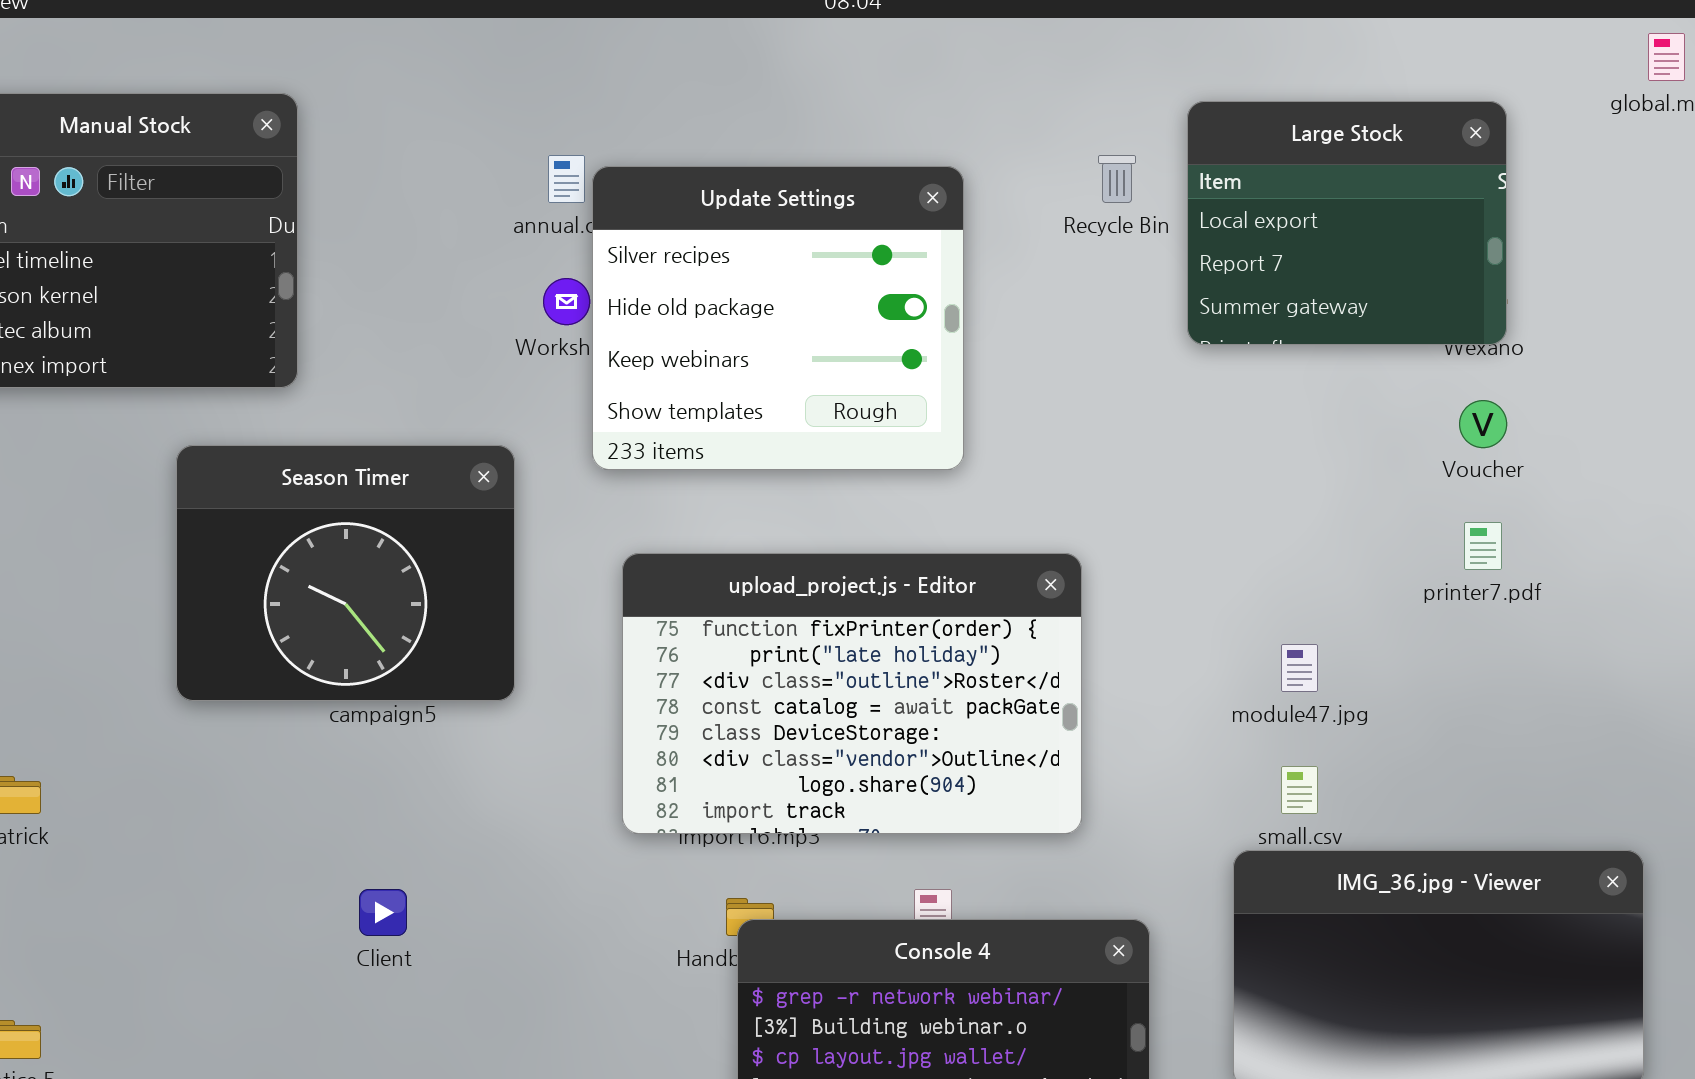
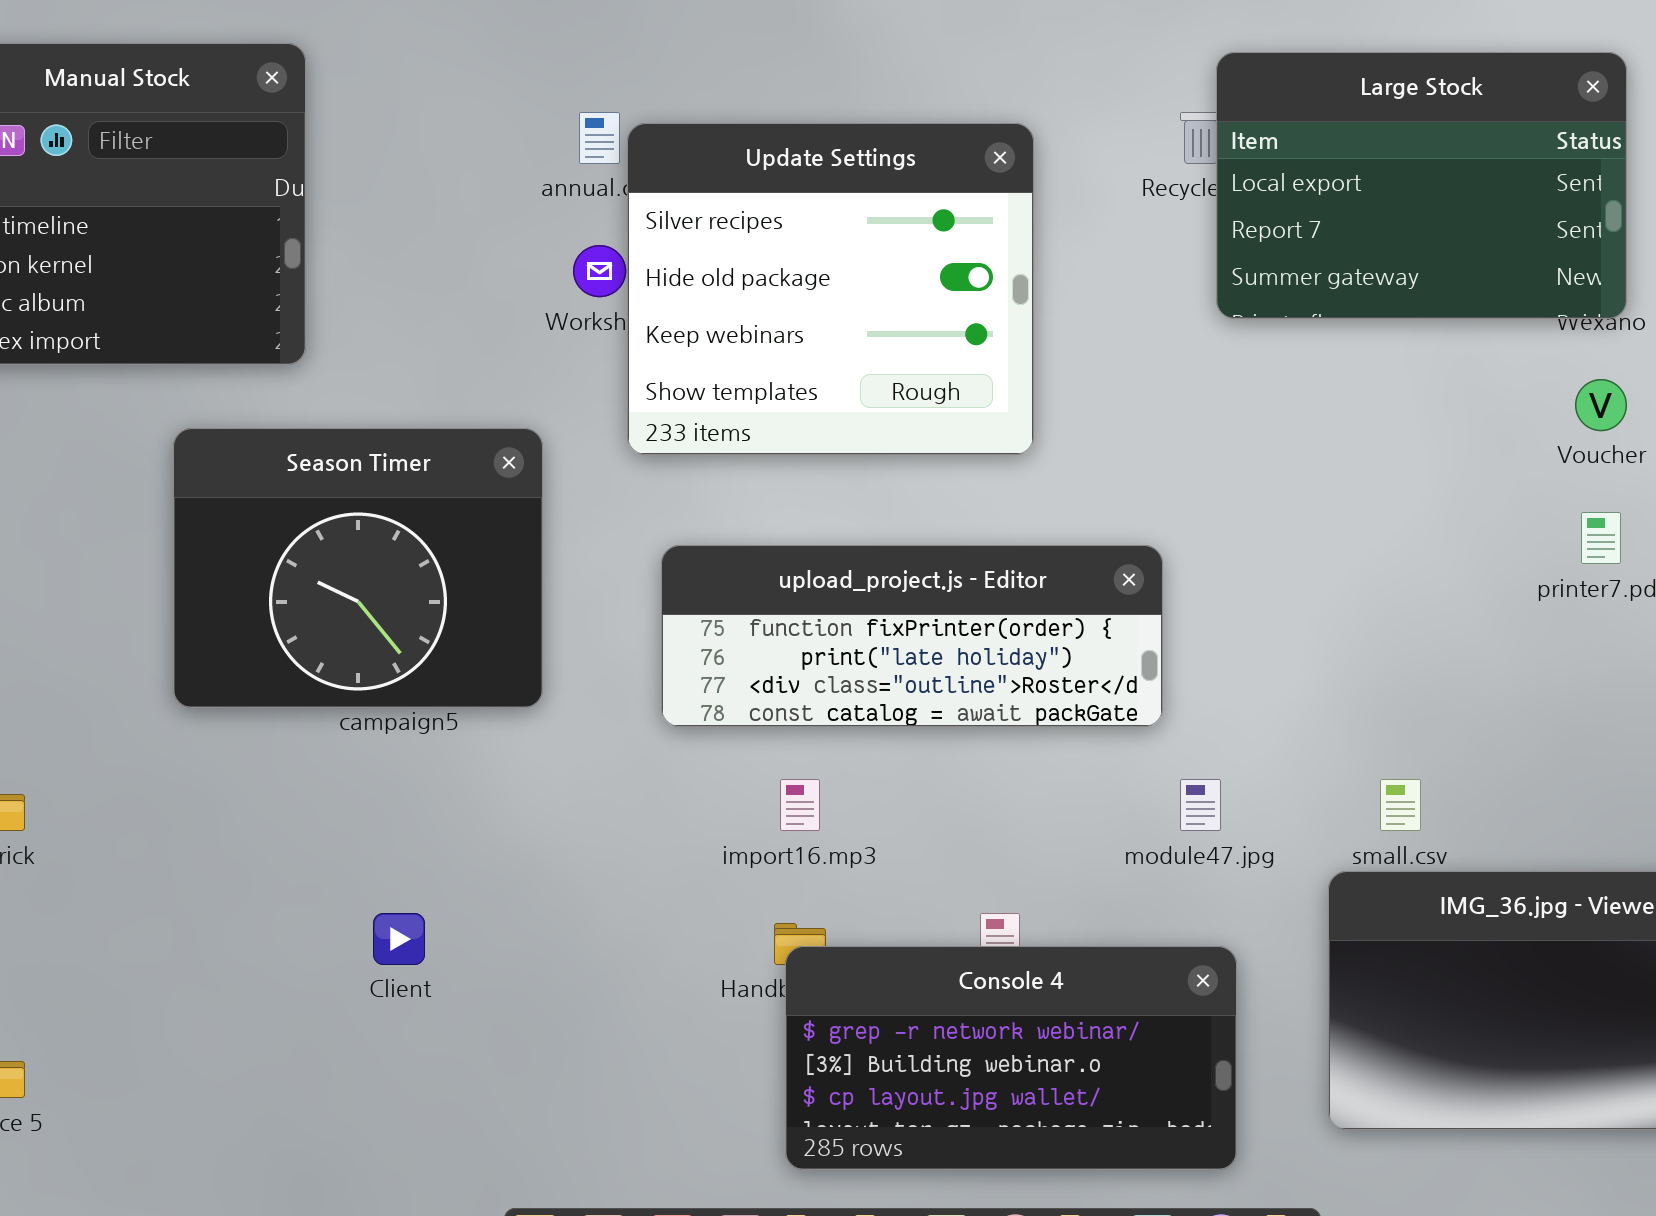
Large Stock: [1187,101,1507,345] -> [1216,52,1627,319], resized
upload_project.js - Editor: [622,553,1082,834] -> [661,545,1163,727], resized
module47.jpg: [1281,644,1318,692] -> [1180,779,1221,831], moved

